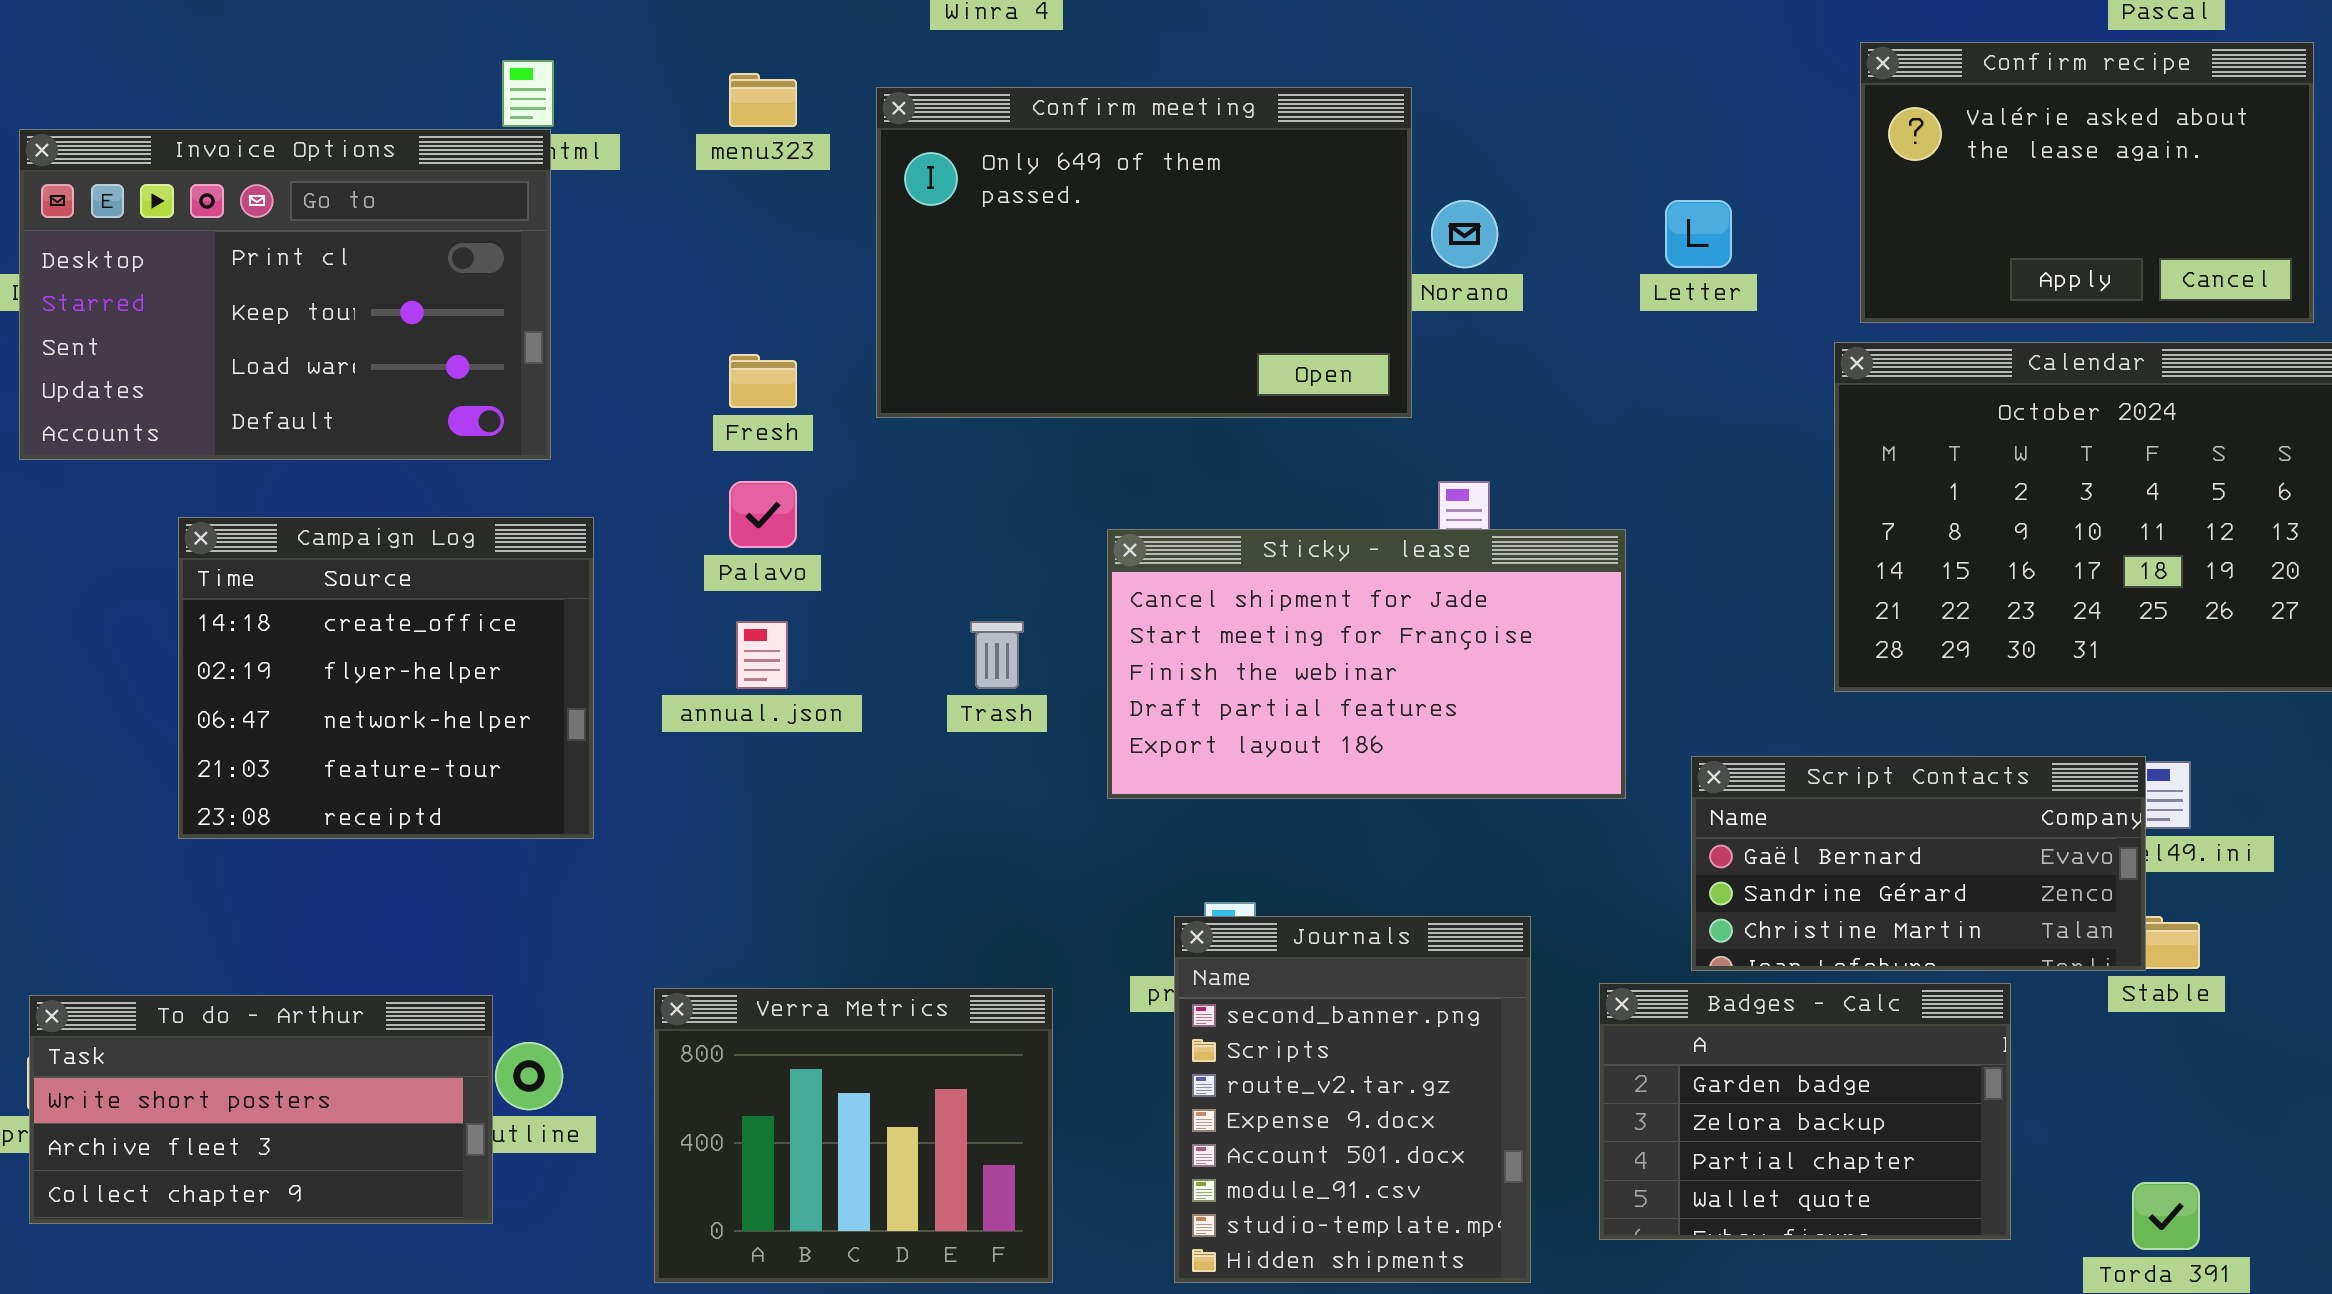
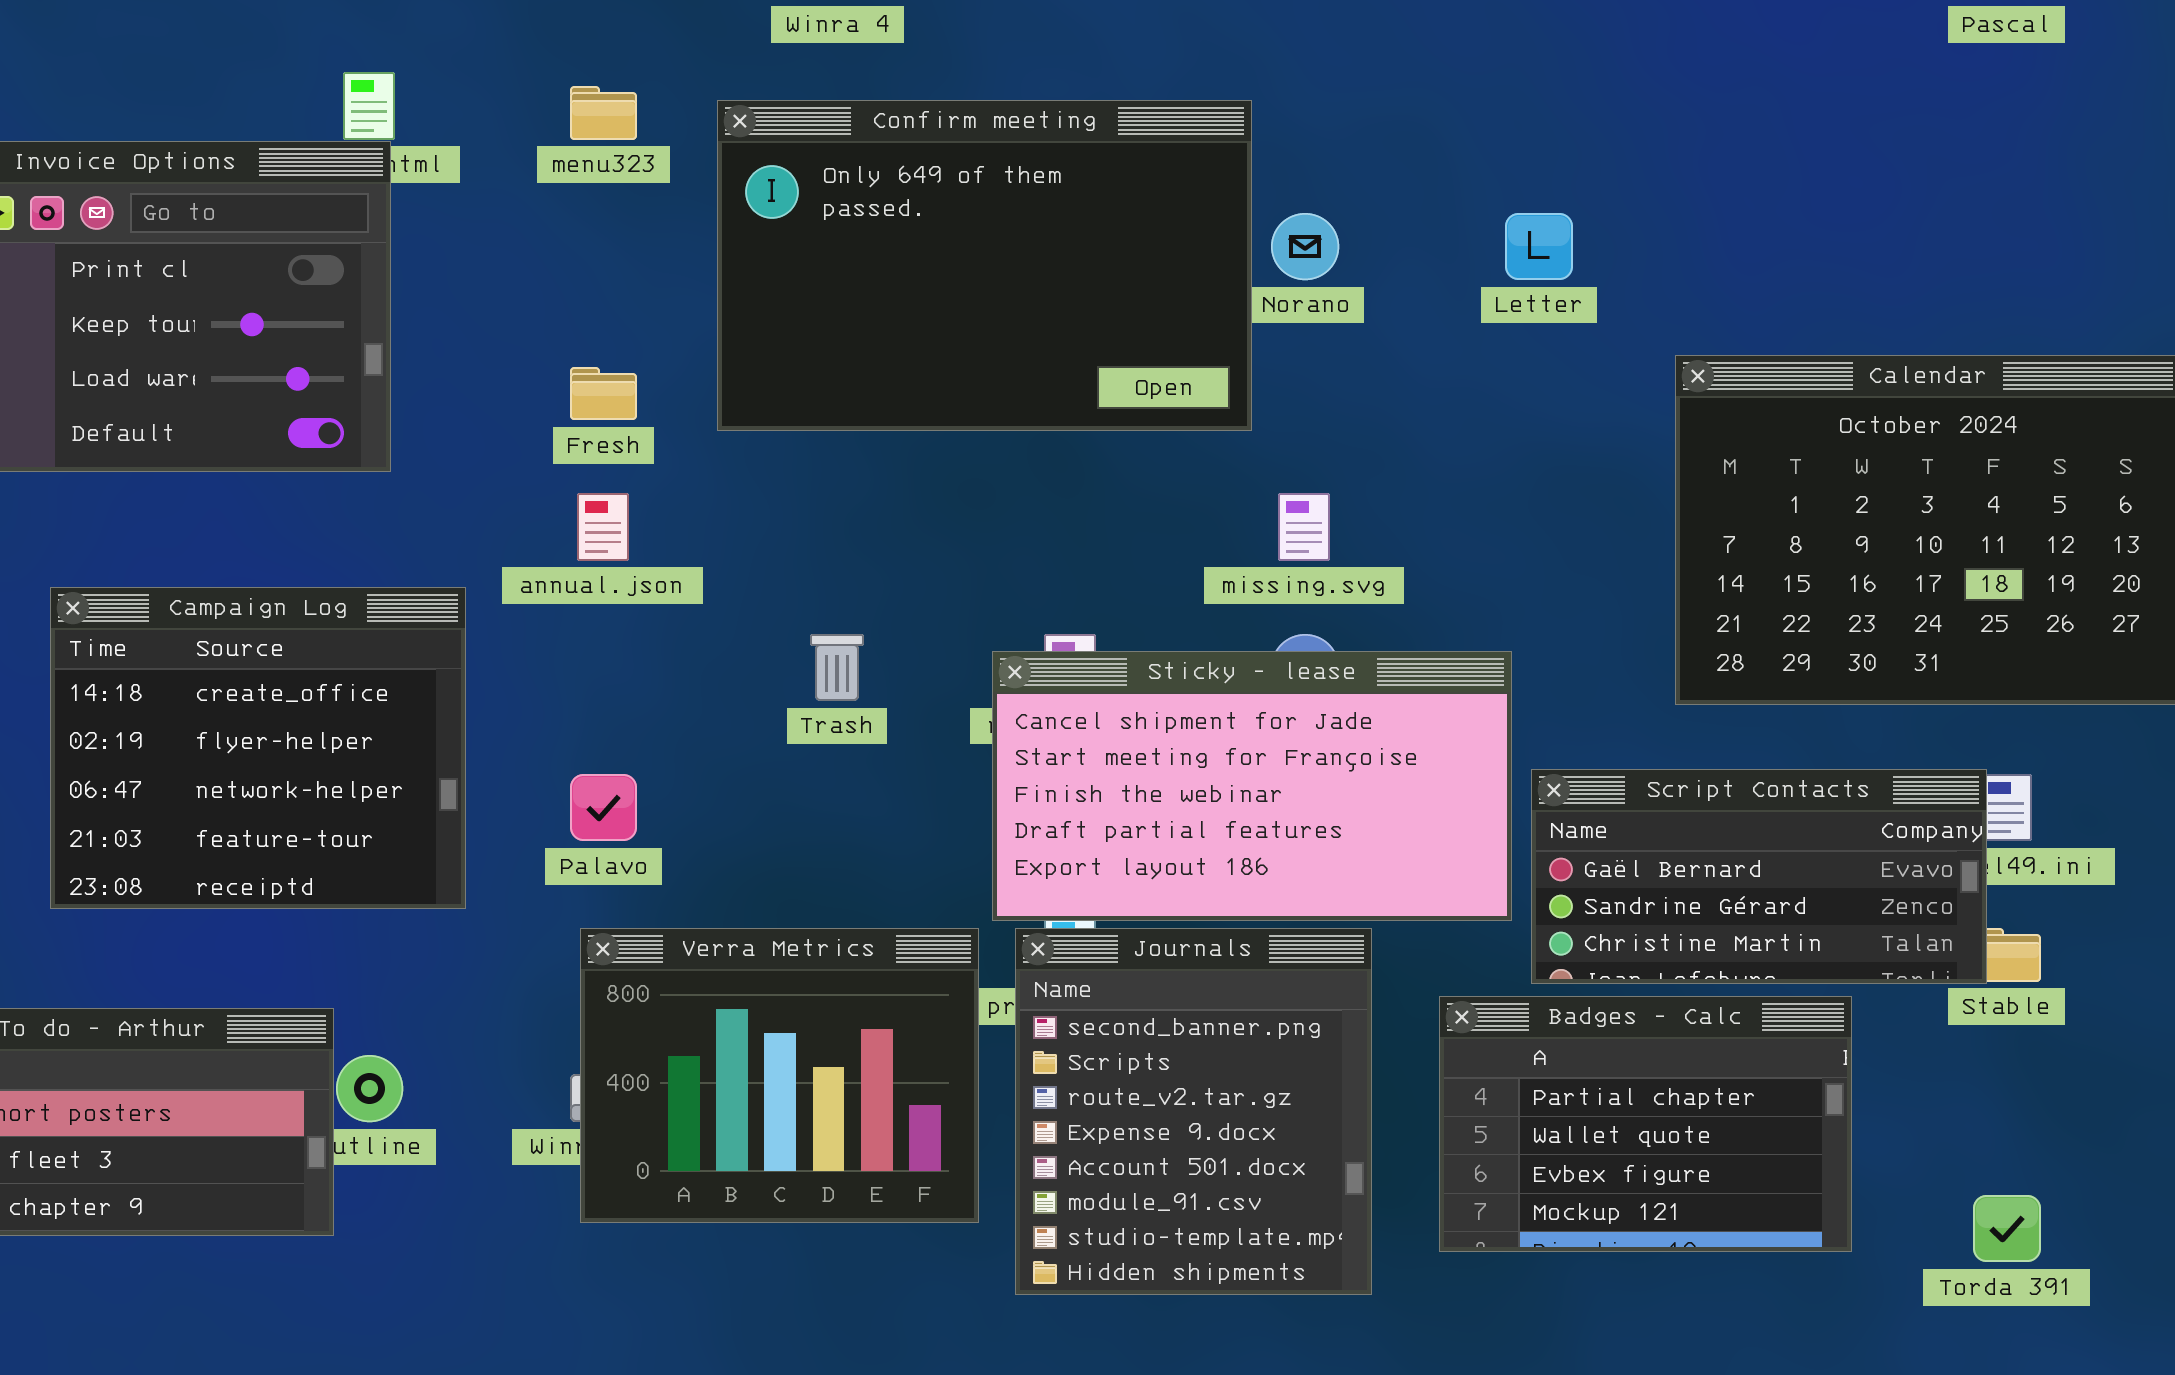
Confirm recipe: [1860,42,2314,323] -> none, closed
Palavo: [729,481,797,548] -> [570,774,637,841], moved
Campaign Log: [178,517,594,839] -> [50,587,466,909], moved
Sticky - lease: [1107,529,1626,799] -> [992,651,1512,921], moved
annual.json: [736,621,788,689] -> [577,493,629,561], moved
Badges - Calc: [1599,983,2011,1240] -> [1439,996,1852,1252], scrolled down 2 rows
Verra Metrics: [654,988,1053,1283] -> [580,928,979,1223], moved

